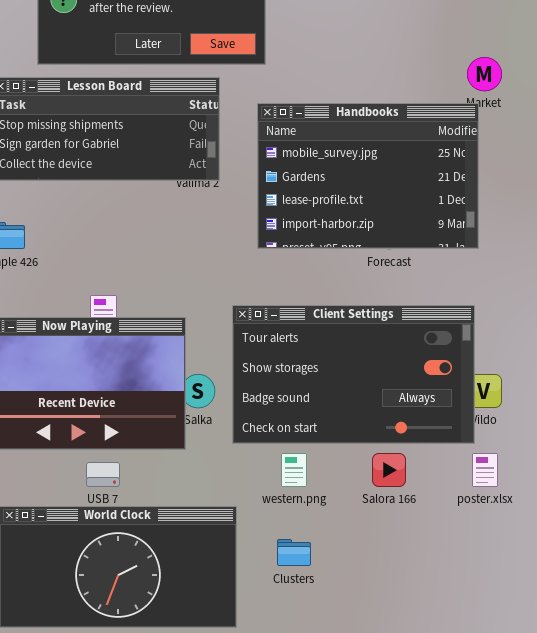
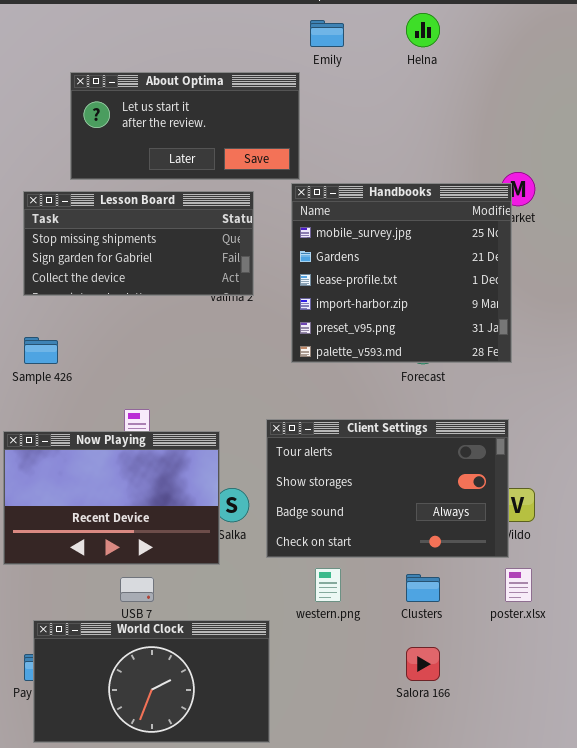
Handbooks: [257,103,479,249] -> [291,183,512,363], resized
Salora 166: [372,453,406,487] -> [406,647,440,681], moved
Clusters: [277,539,311,566] -> [406,574,440,602], moved

